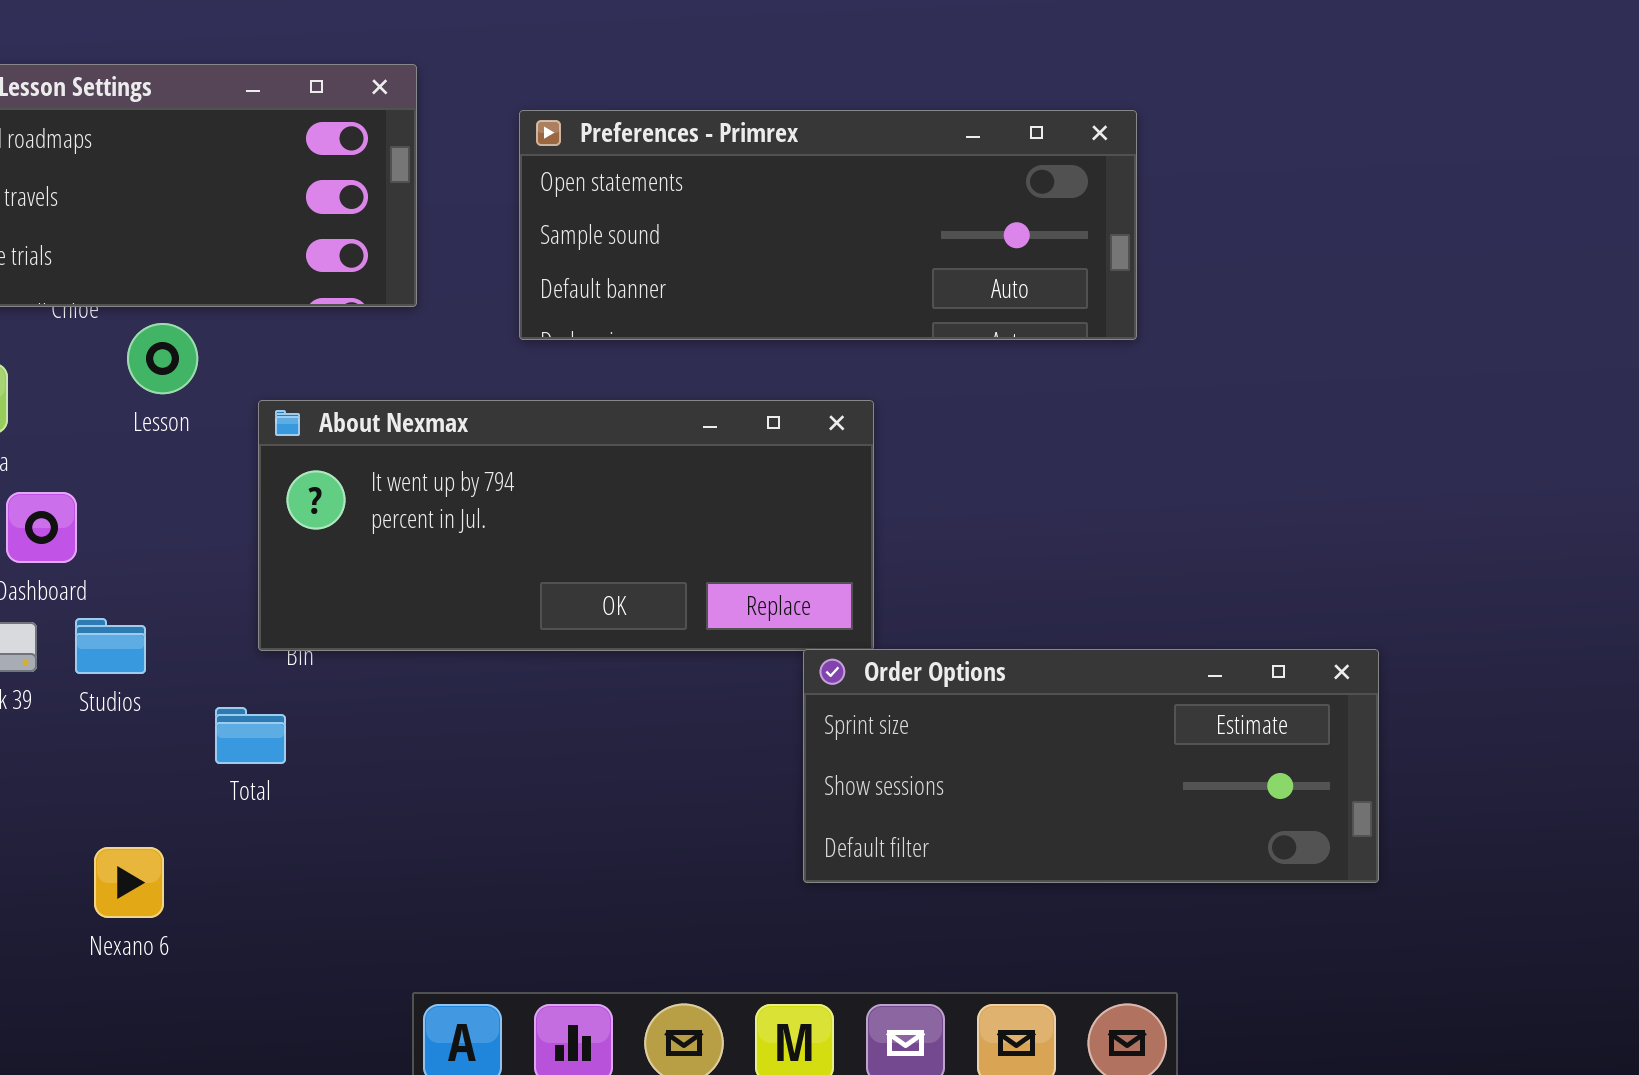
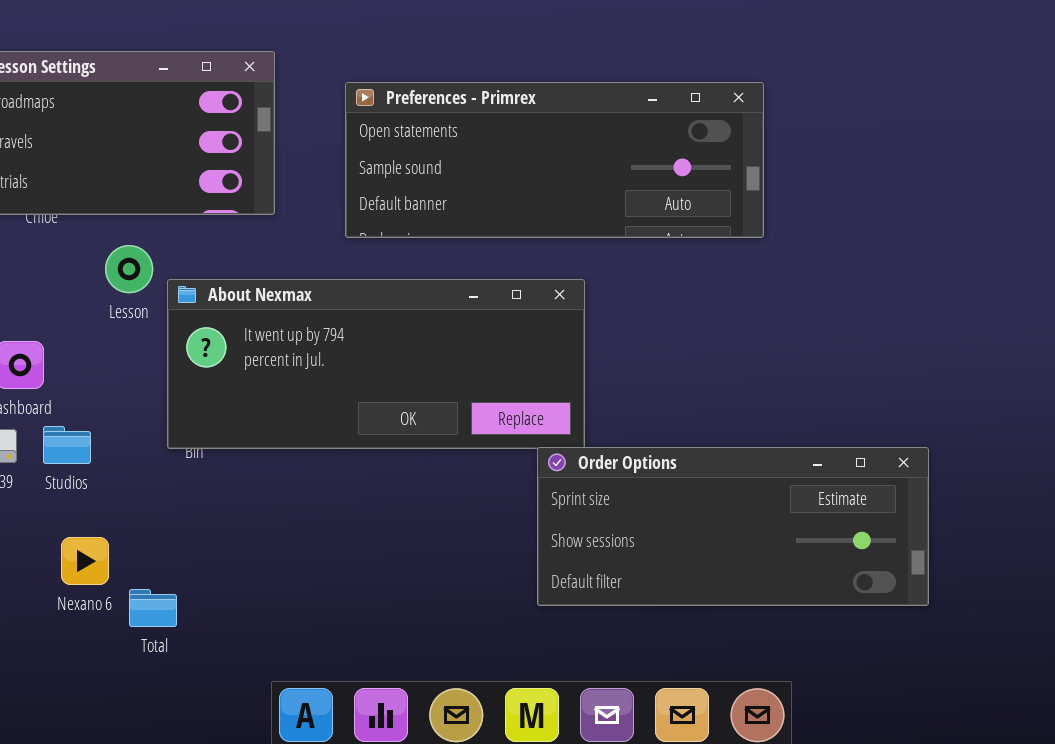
Lesson: [127,323,198,394] -> [105,245,153,293], moved
Total: [215,707,286,764] -> [129,589,177,627], moved
Nexano 6: [94,847,164,918] -> [61,537,109,585], moved

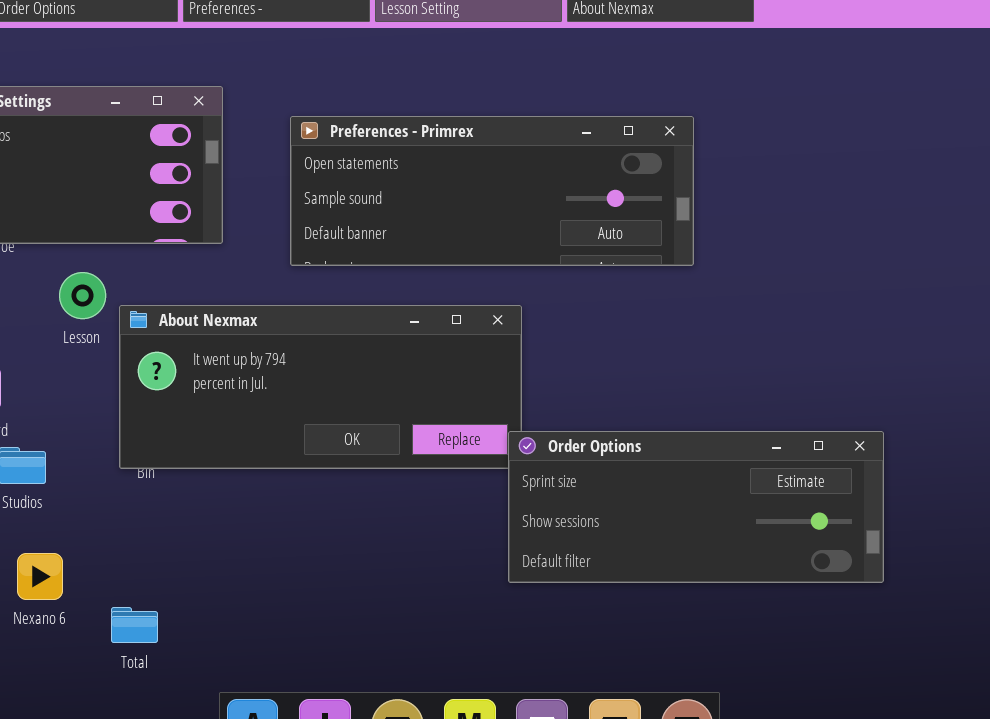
Order Options: [537,447,929,606] -> [508,431,884,583], moved
Total: [129,589,177,627] -> [111,607,158,643], moved

